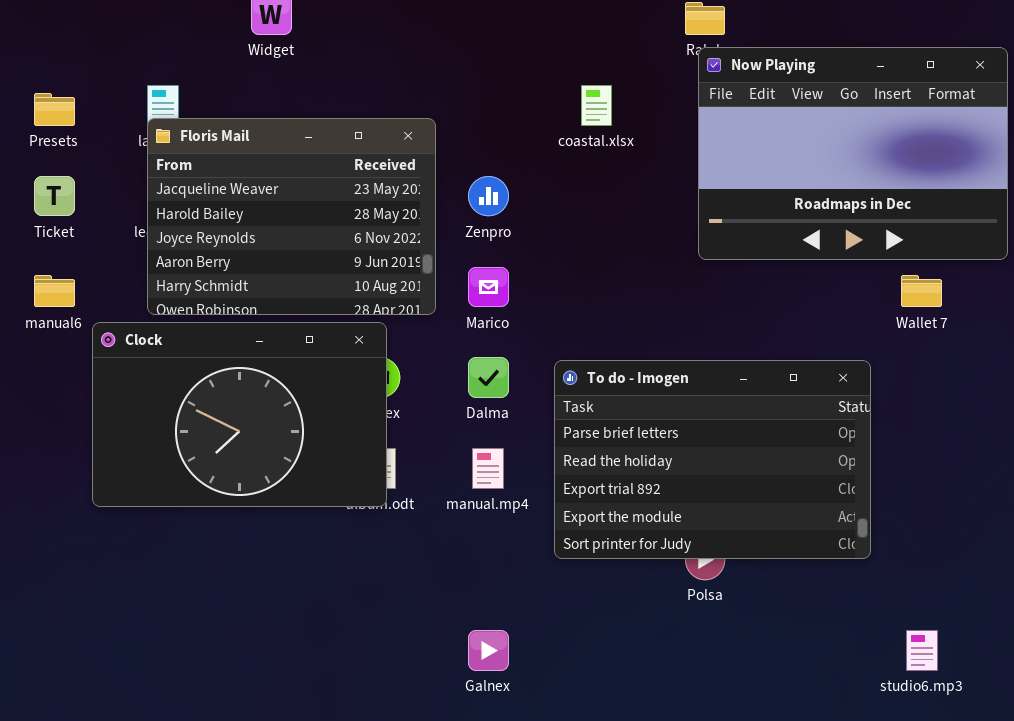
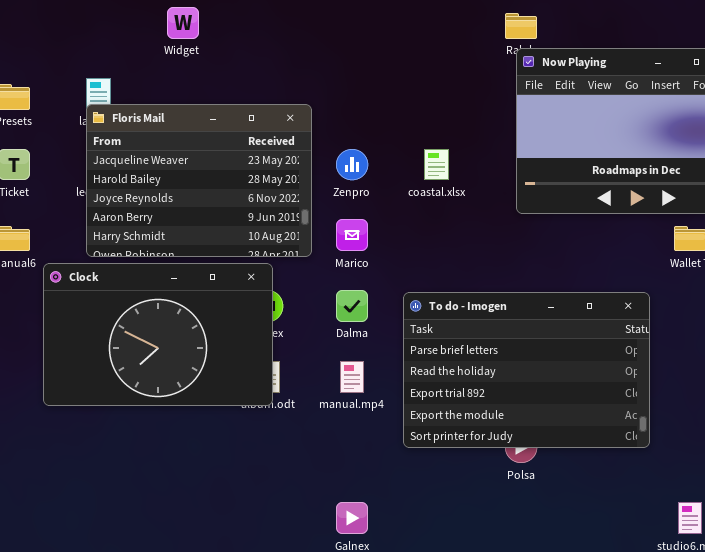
coastal.xlsx: [581,85,612,126] -> [424,149,449,180], moved

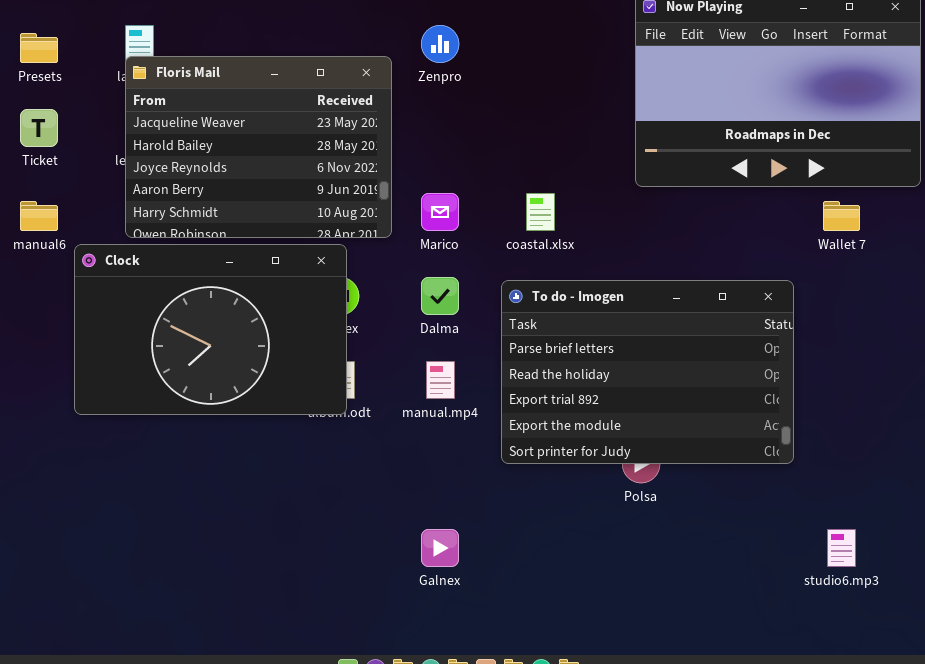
Zenpro: [336,149,368,180] -> [421,25,459,63], moved
coastal.xlsx: [424,149,449,180] -> [526,193,555,231], moved

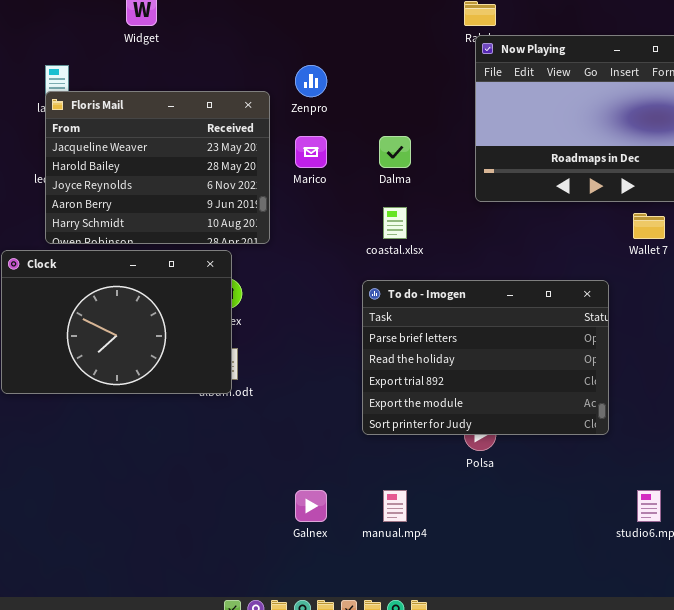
Marico: [421,193,459,231] -> [295,136,327,168], moved
Dalma: [421,277,459,315] -> [379,136,411,168], moved
manual.mp4: [426,361,455,399] -> [383,490,407,522], moved

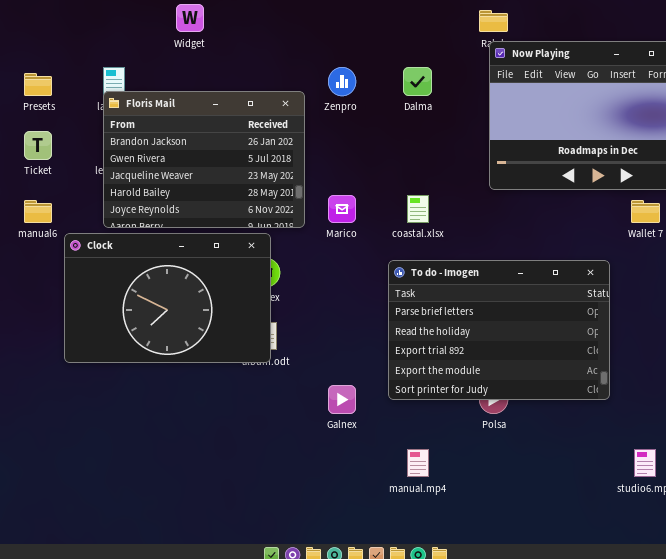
Floris Mail: [45,91,270,244] -> [103,91,305,228], scrolled up 2 rows
Marico: [295,136,327,168] -> [328,195,356,223], moved
Dalma: [379,136,411,168] -> [403,67,432,96], moved
Galnex: [295,490,327,522] -> [328,385,356,414], moved

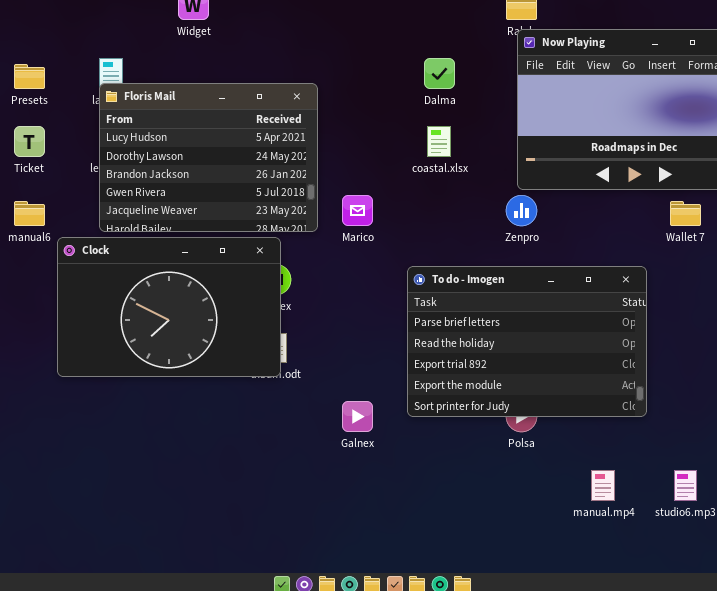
Zenpro: [328,67,356,96] -> [506,195,537,226], moved
Floris Mail: [103,91,305,228] -> [99,83,318,232], scrolled up 2 rows
coastal.xlsx: [407,195,429,223] -> [427,126,451,157], moved
manual.mp4: [407,449,429,477] -> [591,470,615,501], moved

